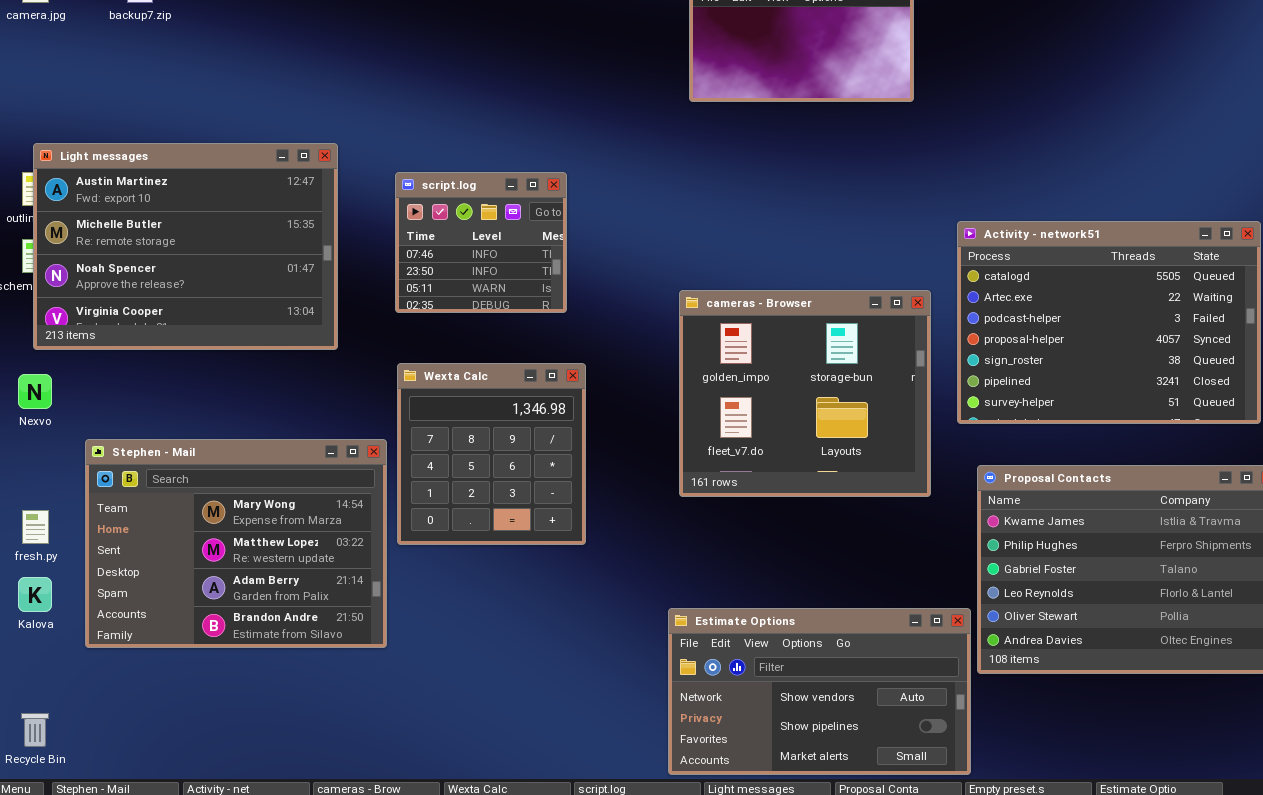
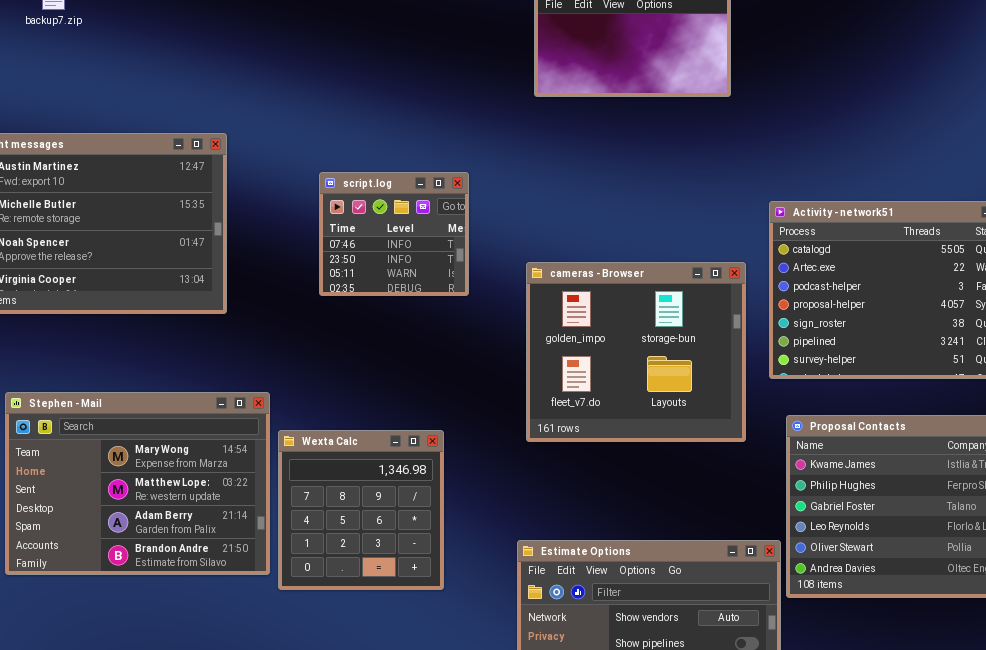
script.log: [395,172,567,313] -> [319,172,469,296], moved
Wexta Calc: [397,363,586,545] -> [278,430,444,590], moved

